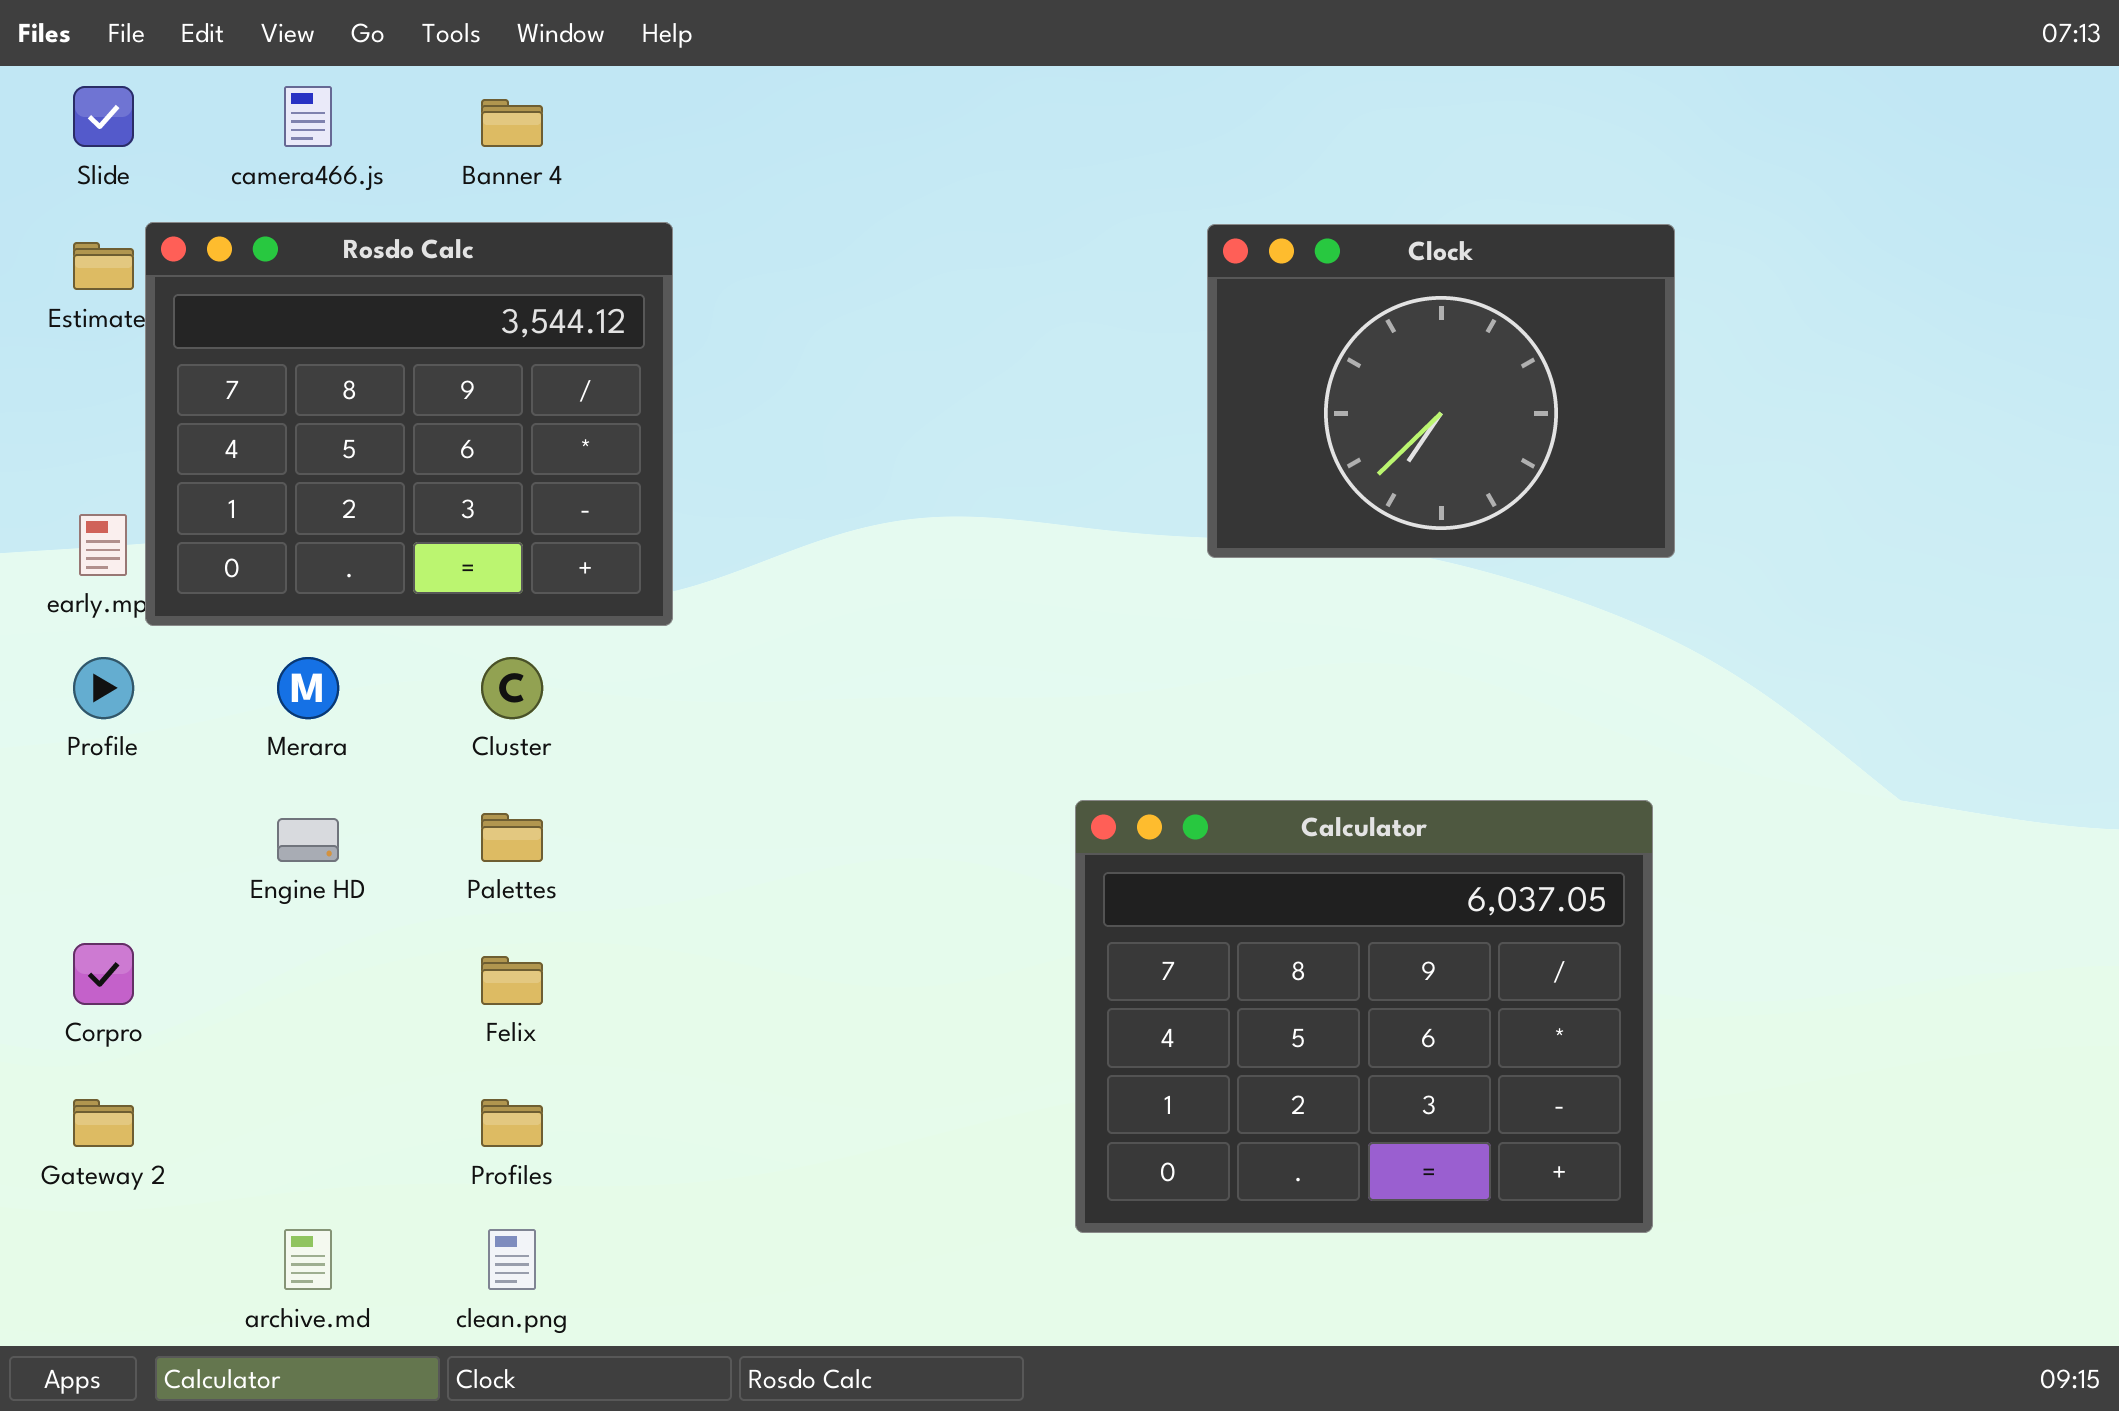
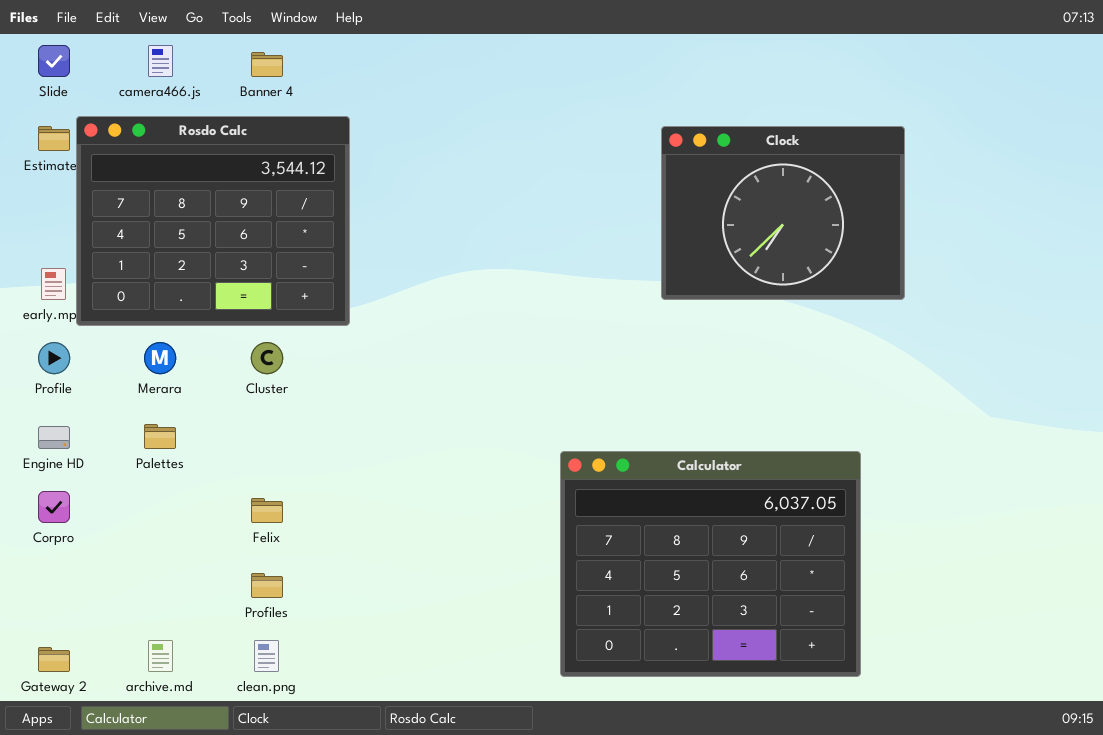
Clock: [1207,224,1675,558] -> [661,126,905,300], moved
Calculator: [1075,800,1653,1233] -> [560,451,861,677], moved
Palettes: [481,813,543,862] -> [144,424,176,449], moved
Engine HD: [277,818,339,862] -> [38,426,70,449], moved
Gateway 2: [73,1099,134,1147] -> [38,647,70,672], moved

